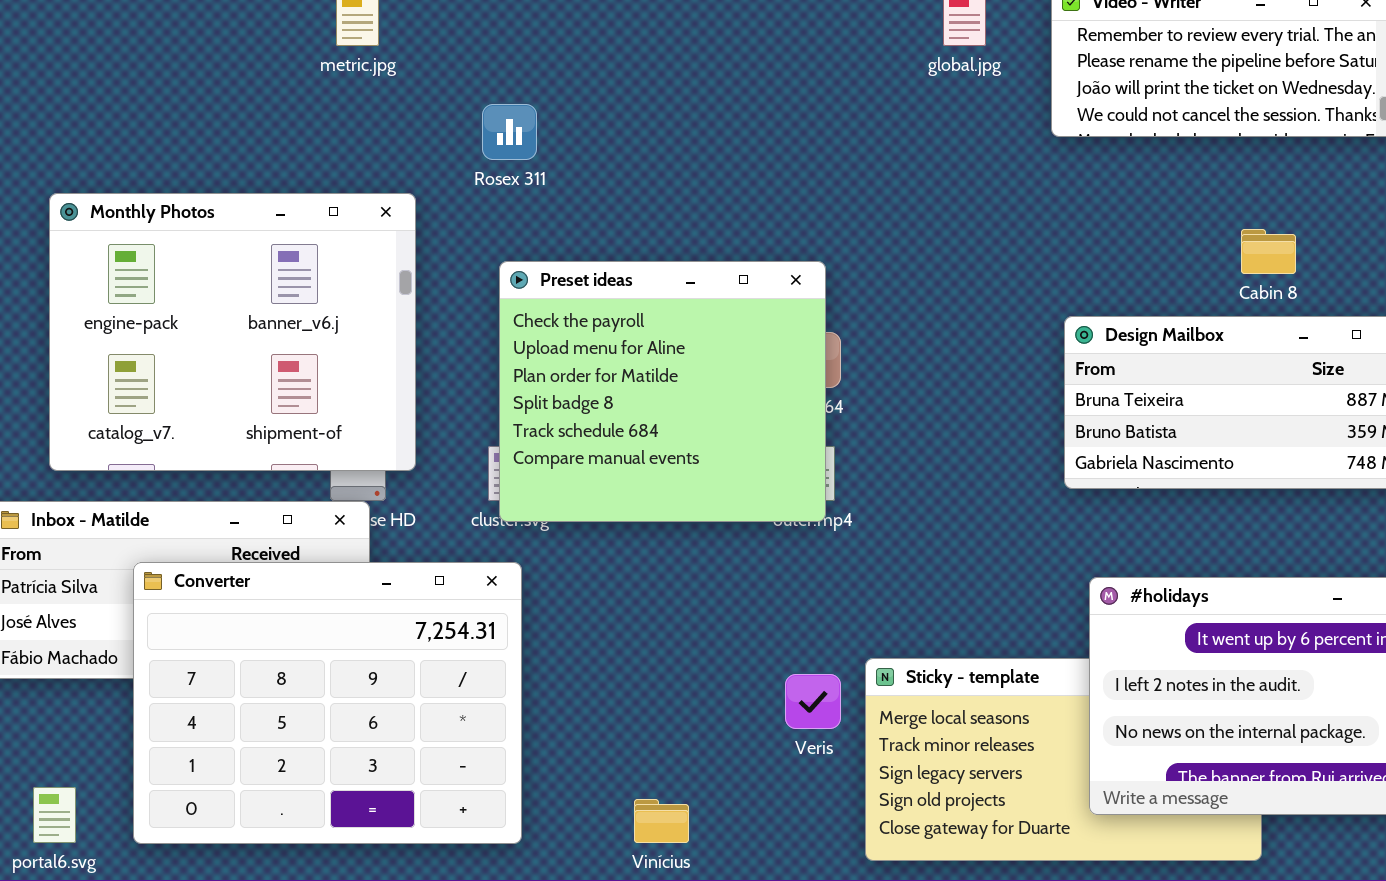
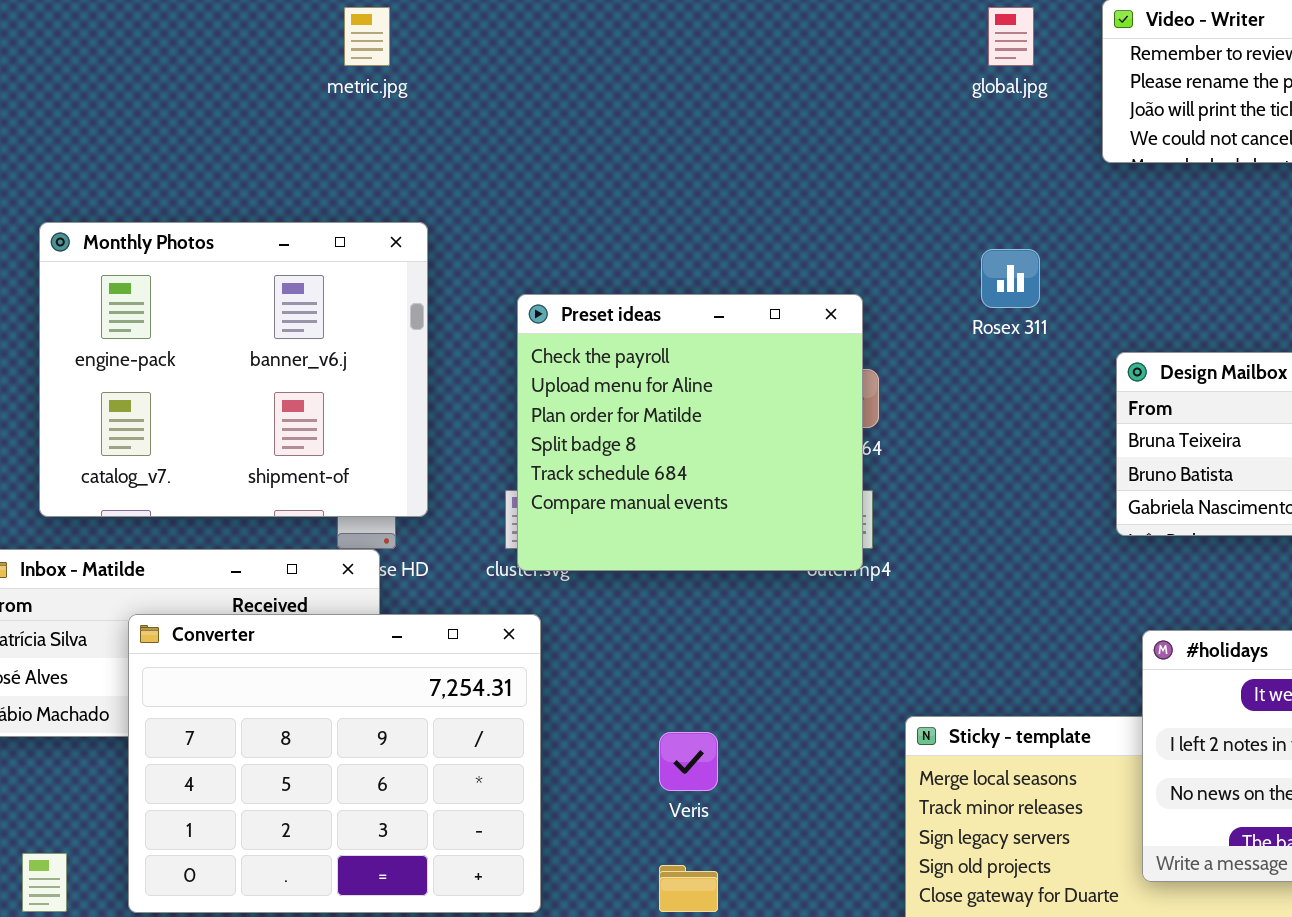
Rosex 311: [482,104,537,160] -> [981,249,1040,308], moved
Veris: [785,674,841,729] -> [659,732,718,791], moved

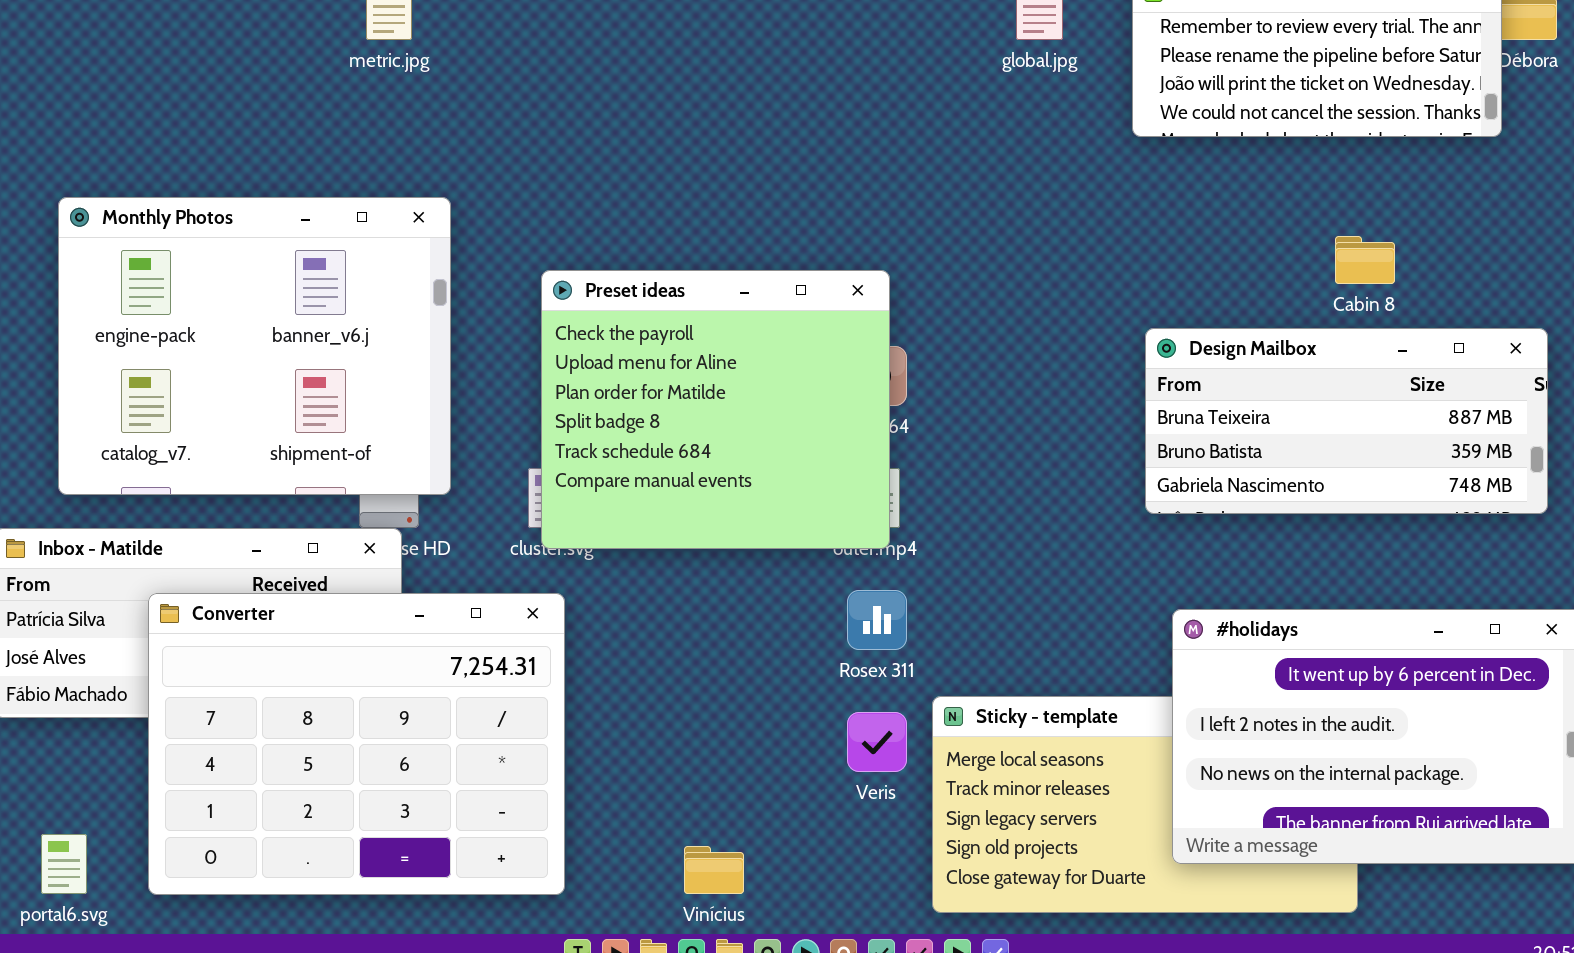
Rosex 311: [981,249,1040,308] -> [847,590,907,650], moved
Veris: [659,732,718,791] -> [847,712,907,772], moved

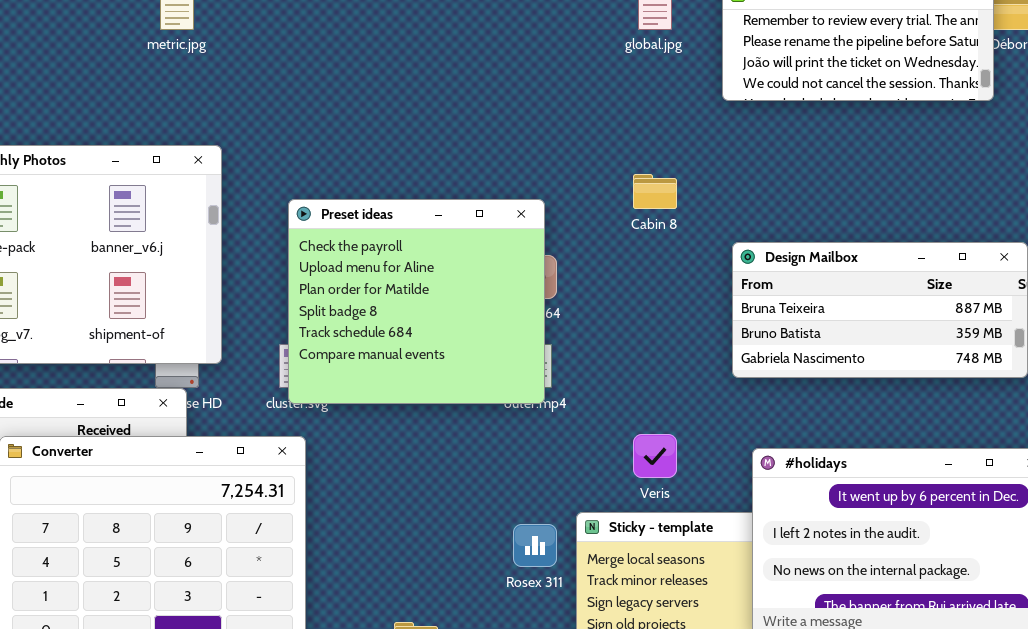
Cabin 8: [1335,236,1395,284] -> [633,174,677,209], moved
Rosex 311: [847,590,907,650] -> [513,524,557,567], moved
Veris: [847,712,907,772] -> [633,434,677,478], moved

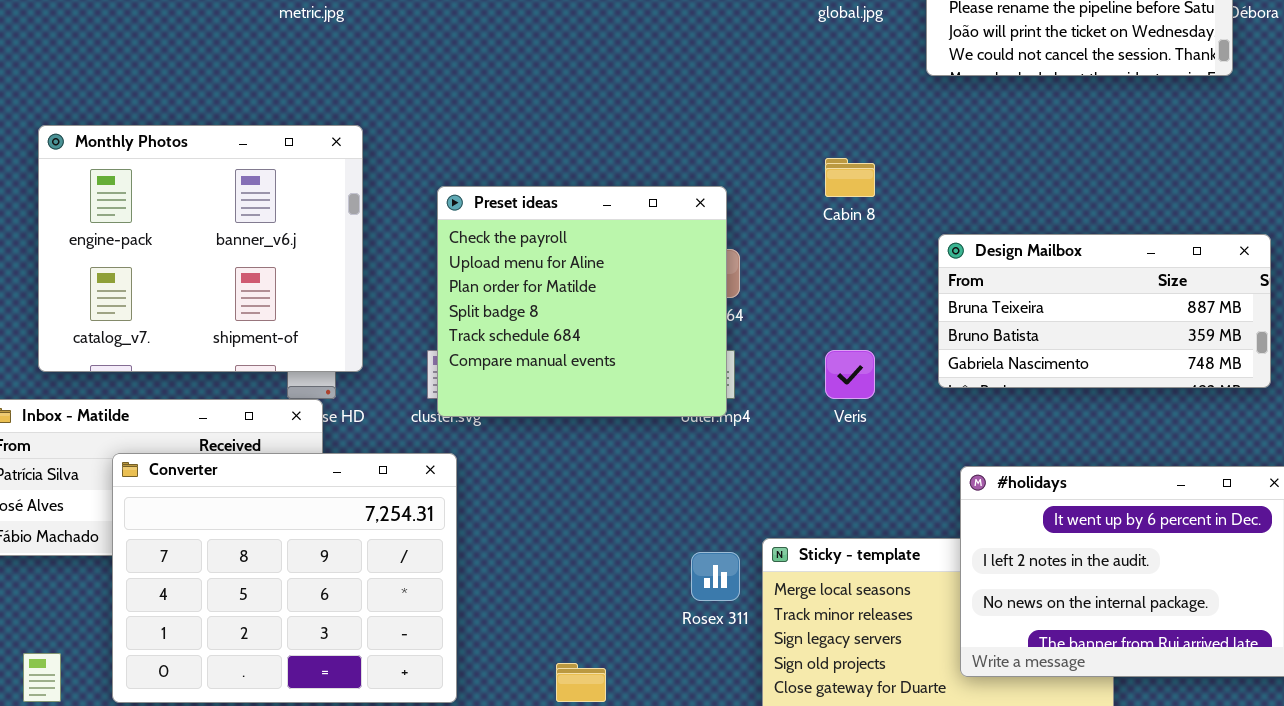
Veris: [633,434,677,478] -> [825,350,875,399], moved

